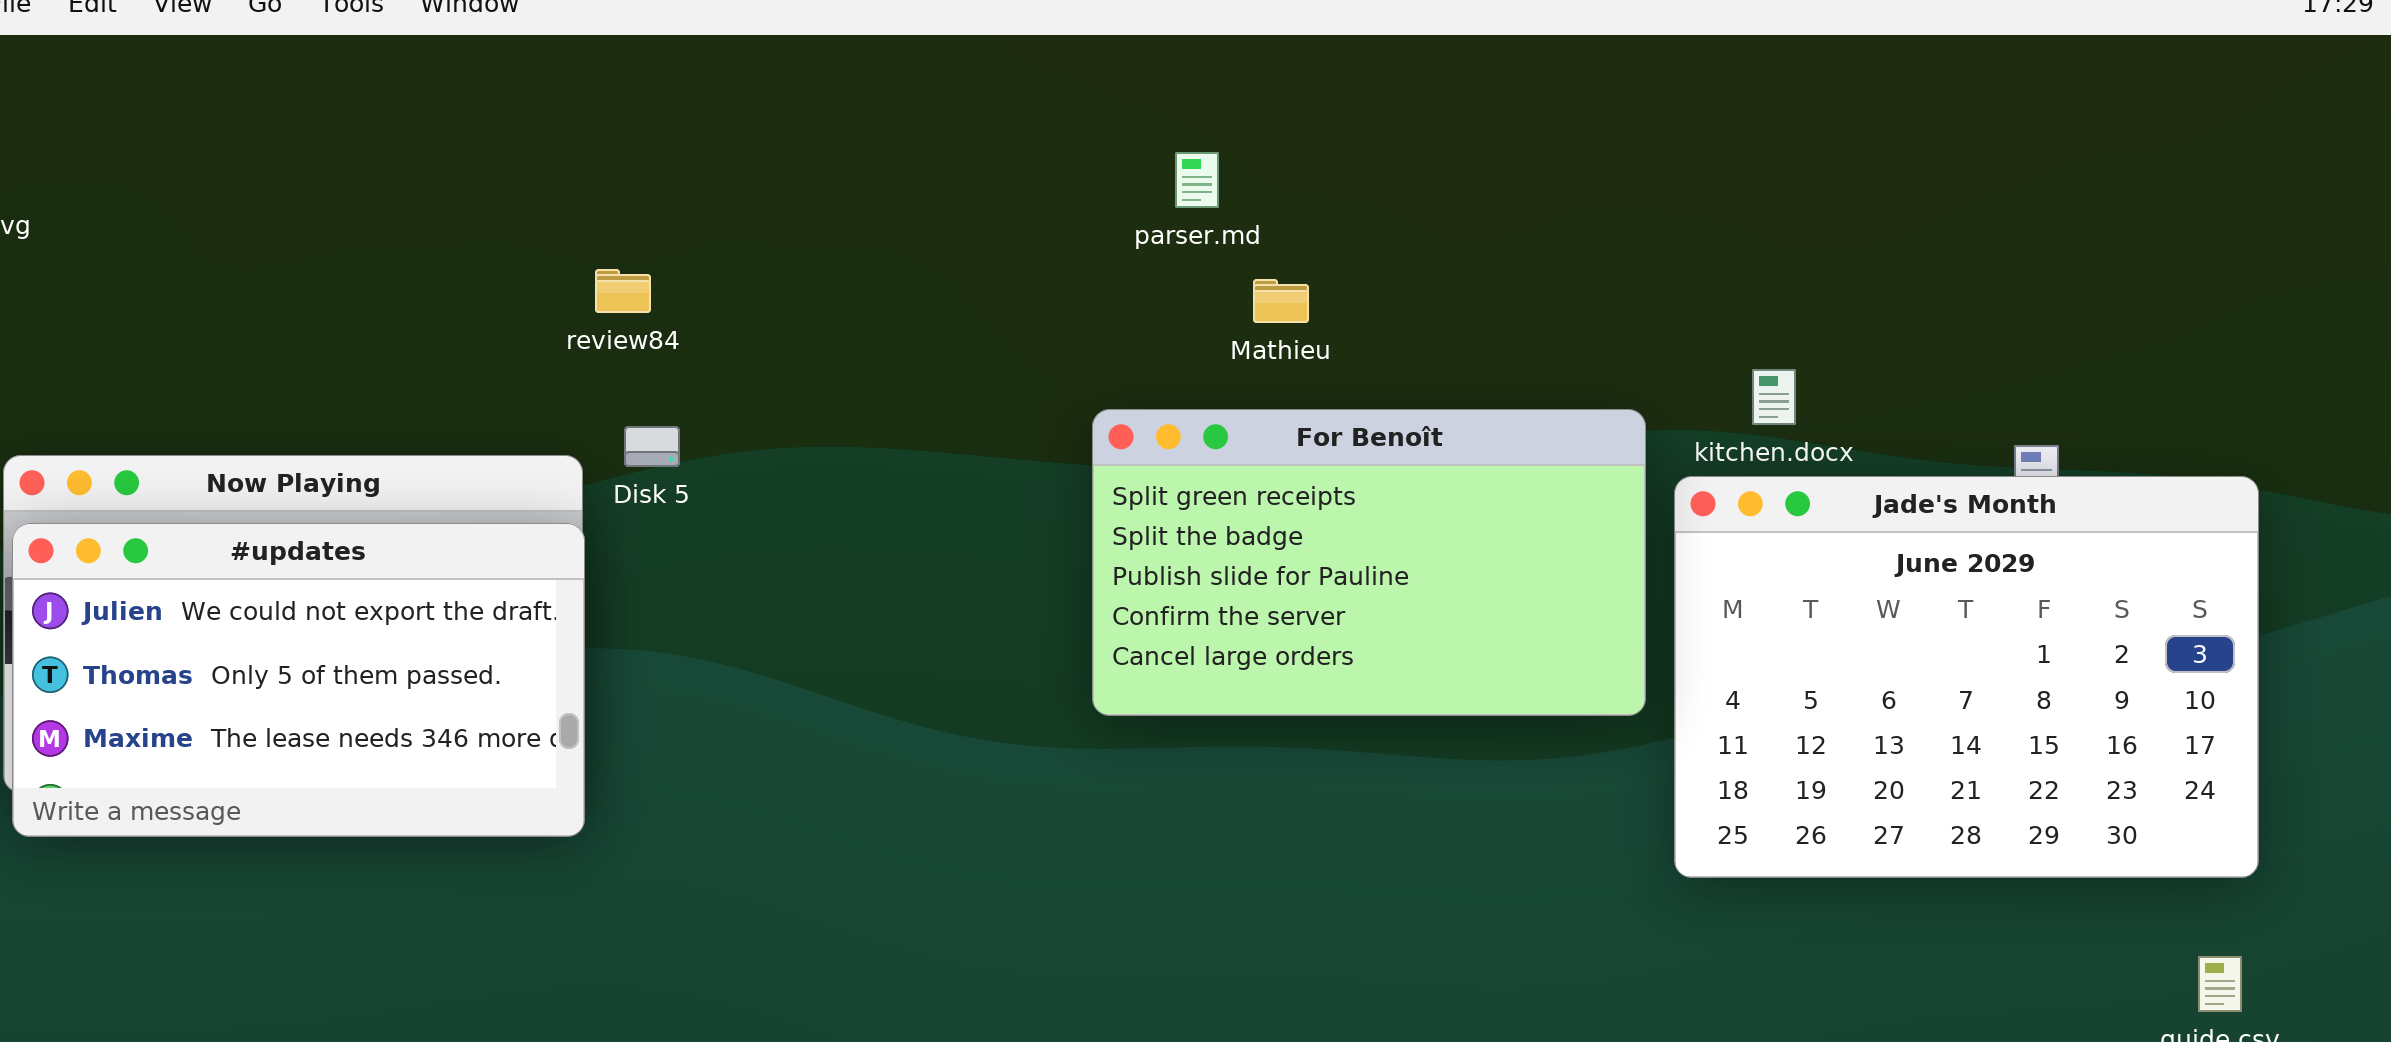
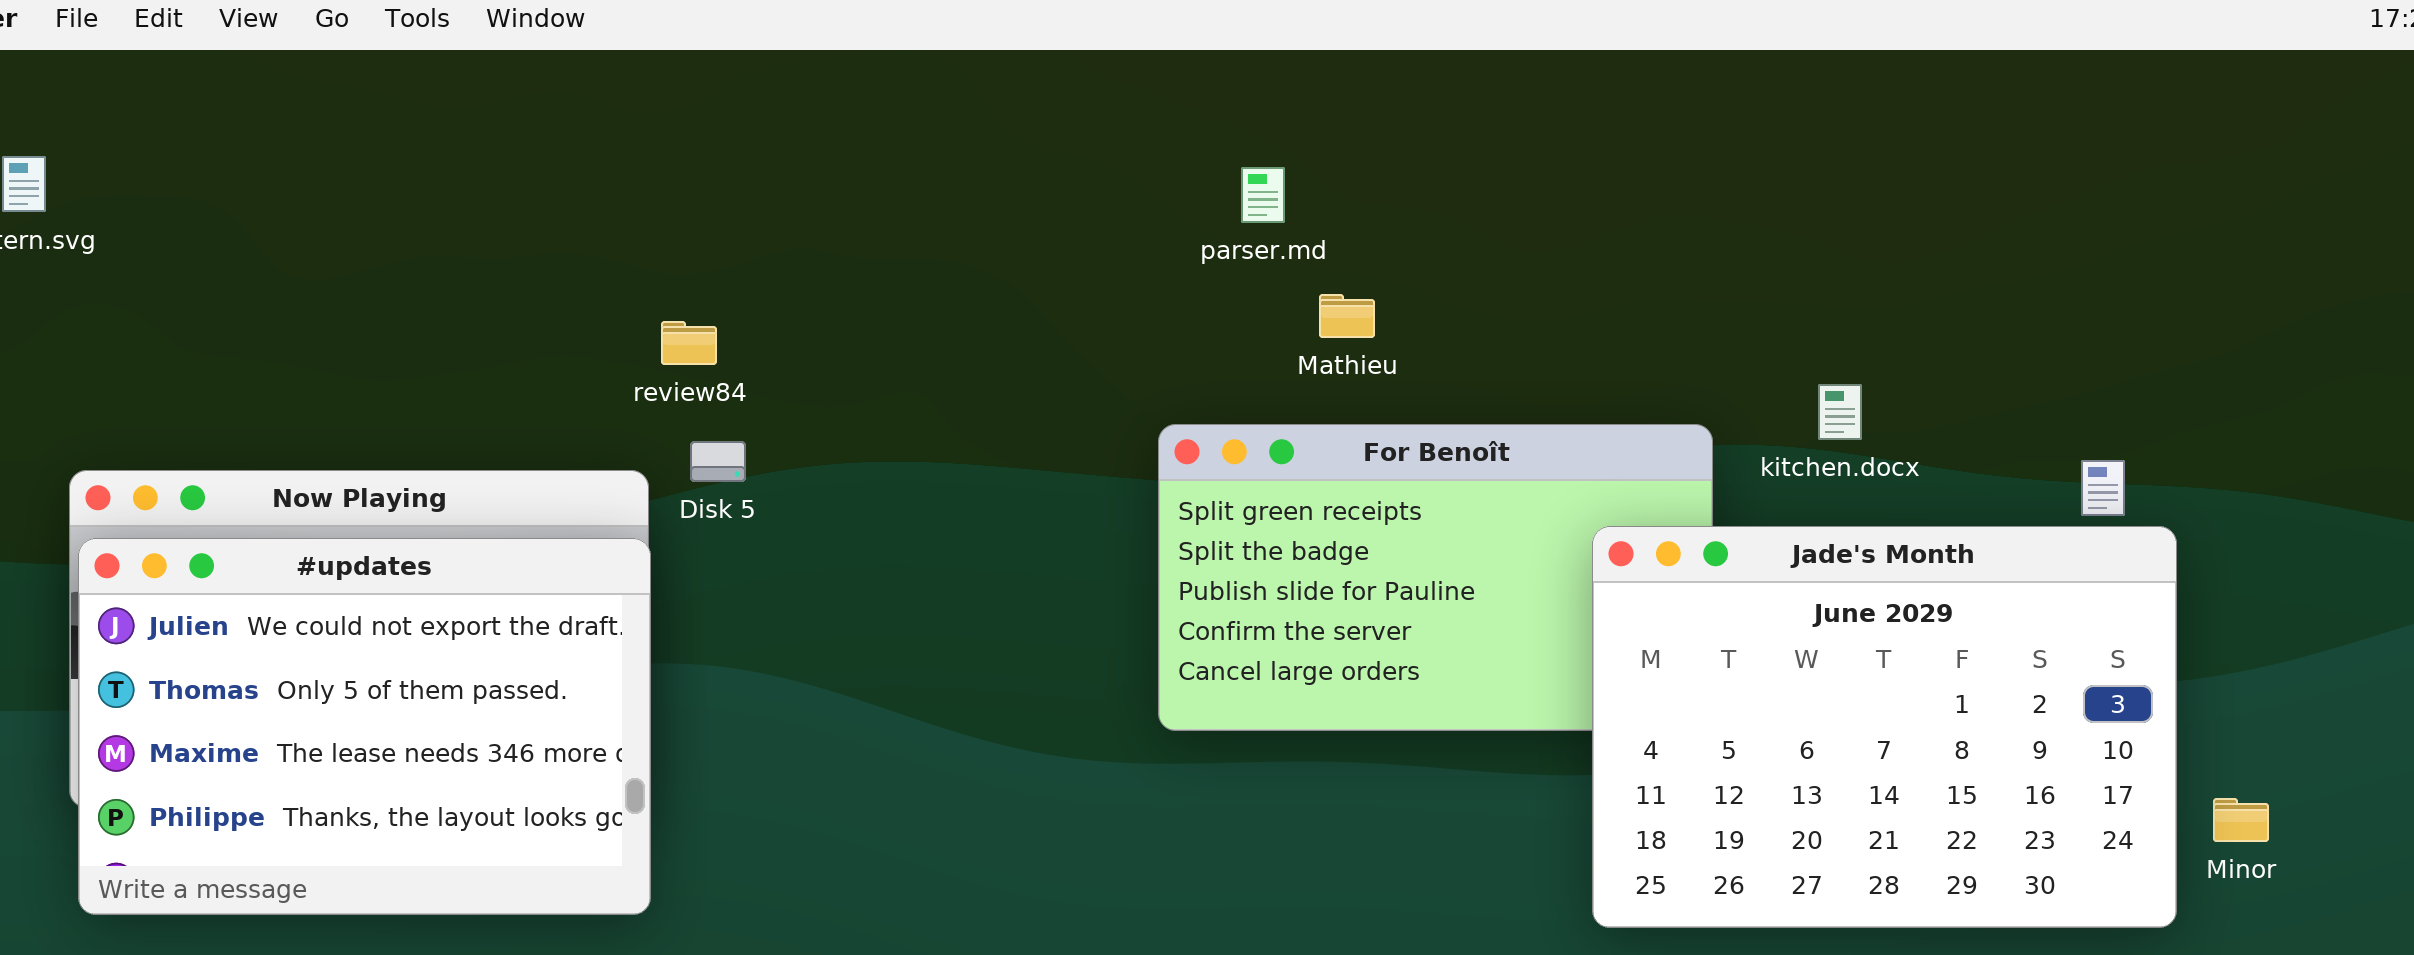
review84: [595,269,651,313] -> [661,321,717,365], moved
Jade's Month: [1674,476,2259,878] -> [1592,526,2177,928], moved
#updates: [12,523,585,837] -> [78,538,651,915], resized

